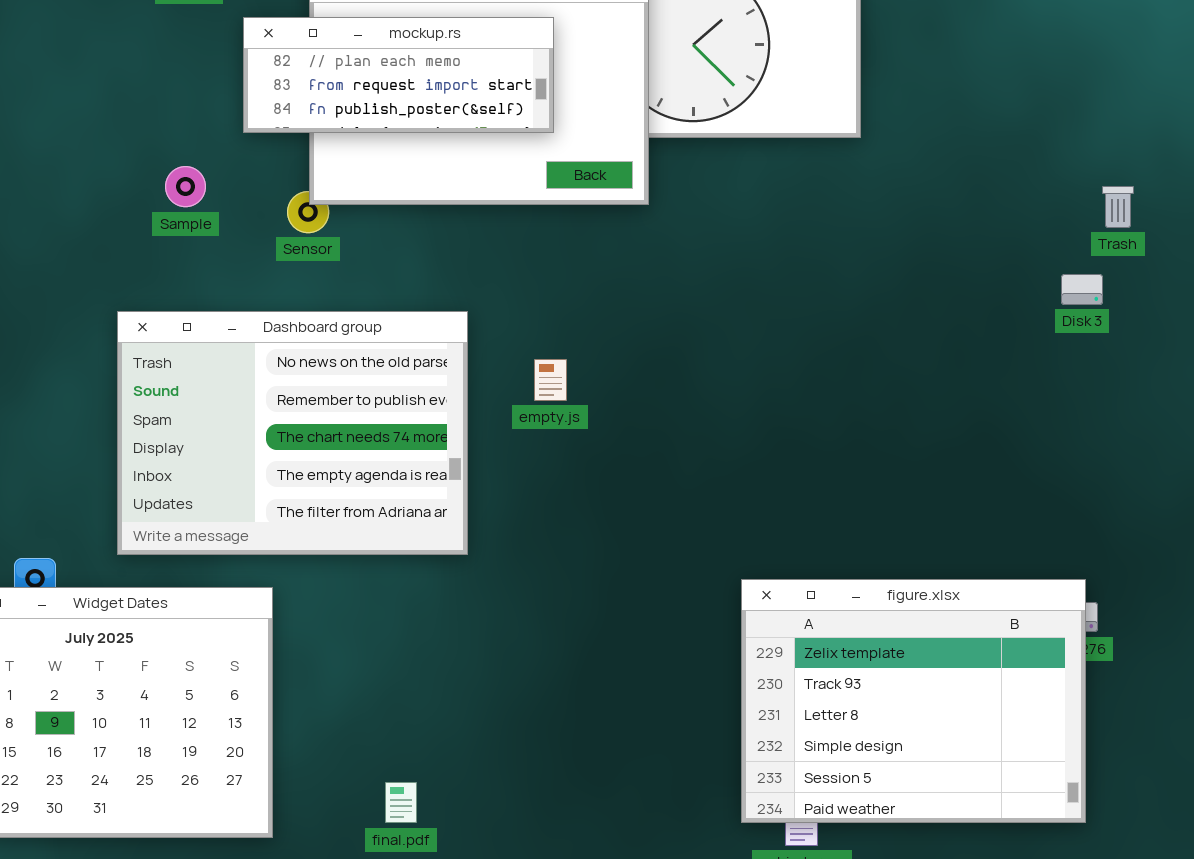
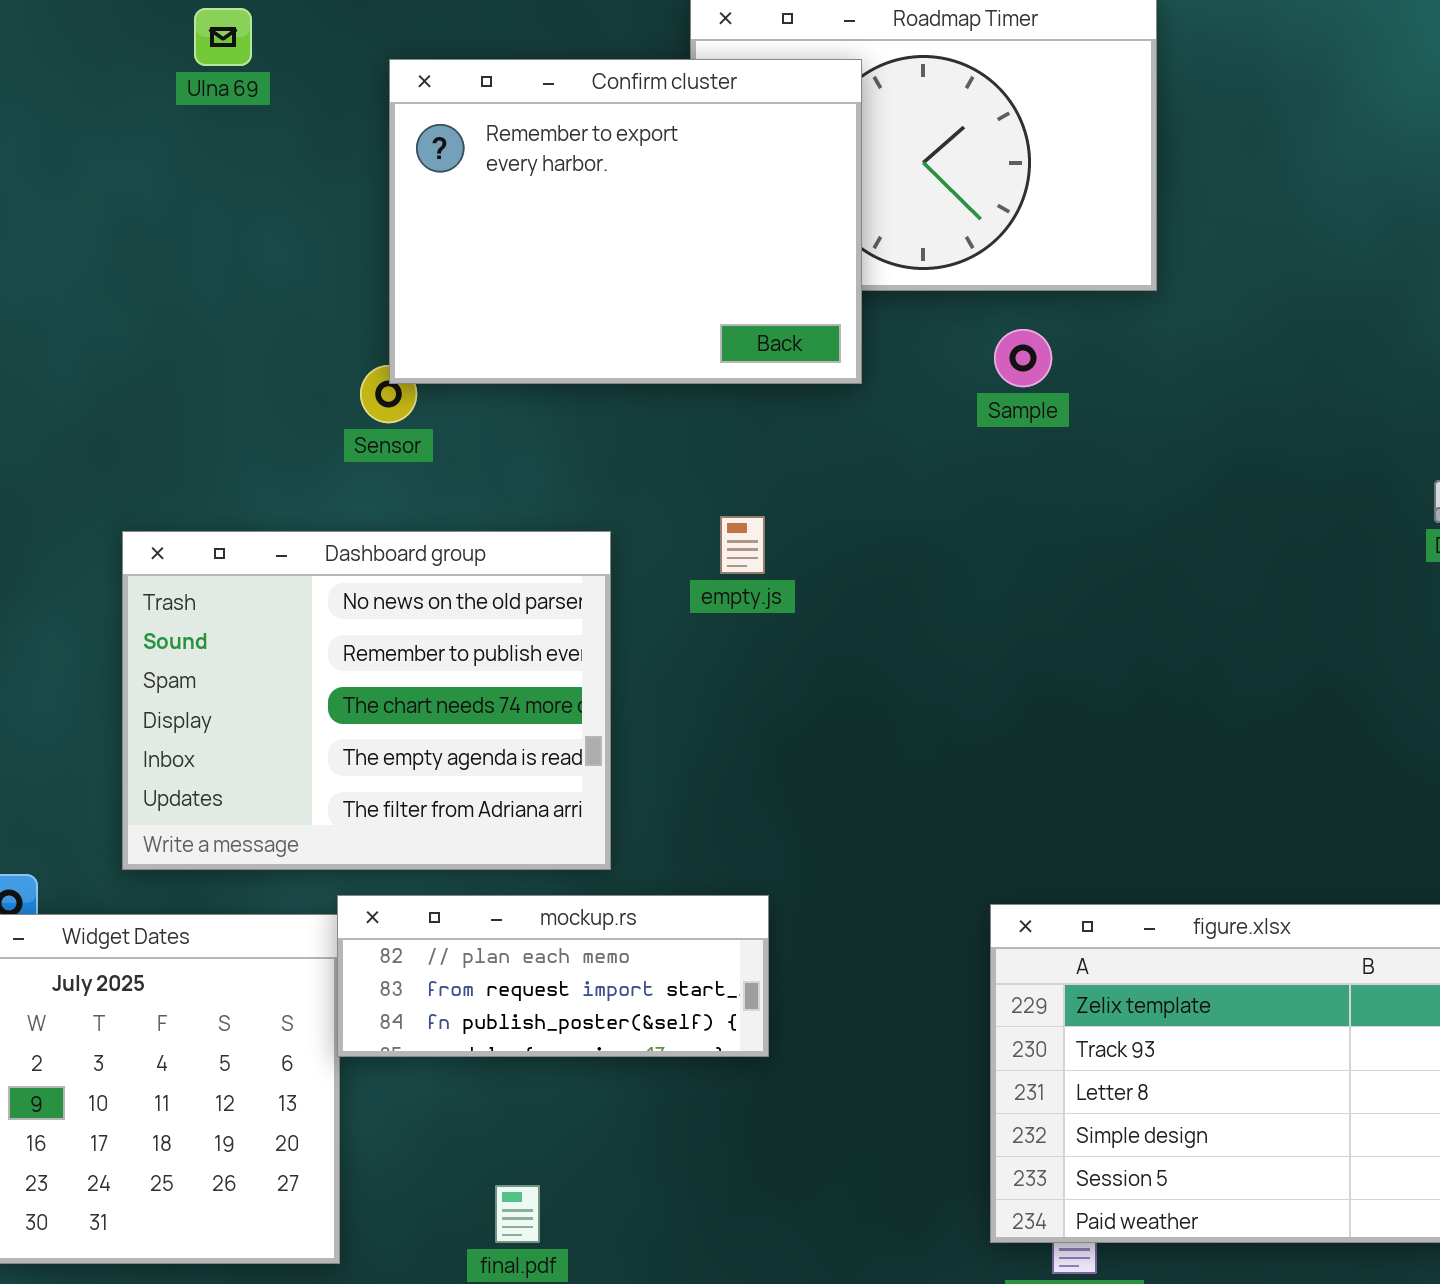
mockup.rs: [243,17,554,133] -> [337,895,769,1057], moved
Sample: [165,166,206,207] -> [994,329,1052,387], moved
empty.js: [534,359,567,401] -> [720,516,765,574], moved

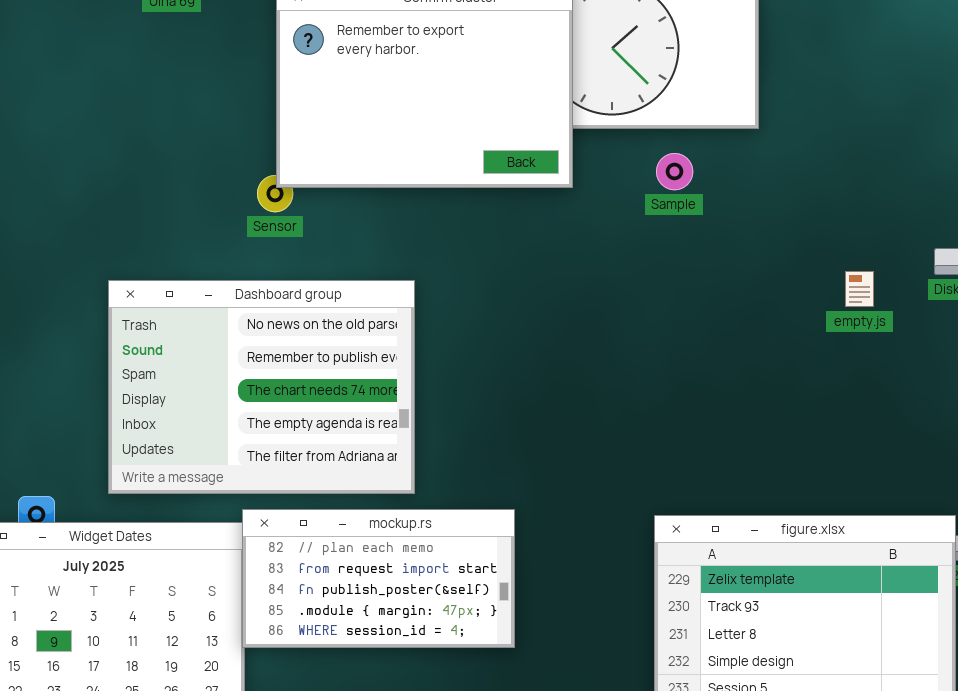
empty.js: [720,516,765,574] -> [845,271,874,307], moved
mockup.rs: [337,895,769,1057] -> [242,509,515,648], resized

